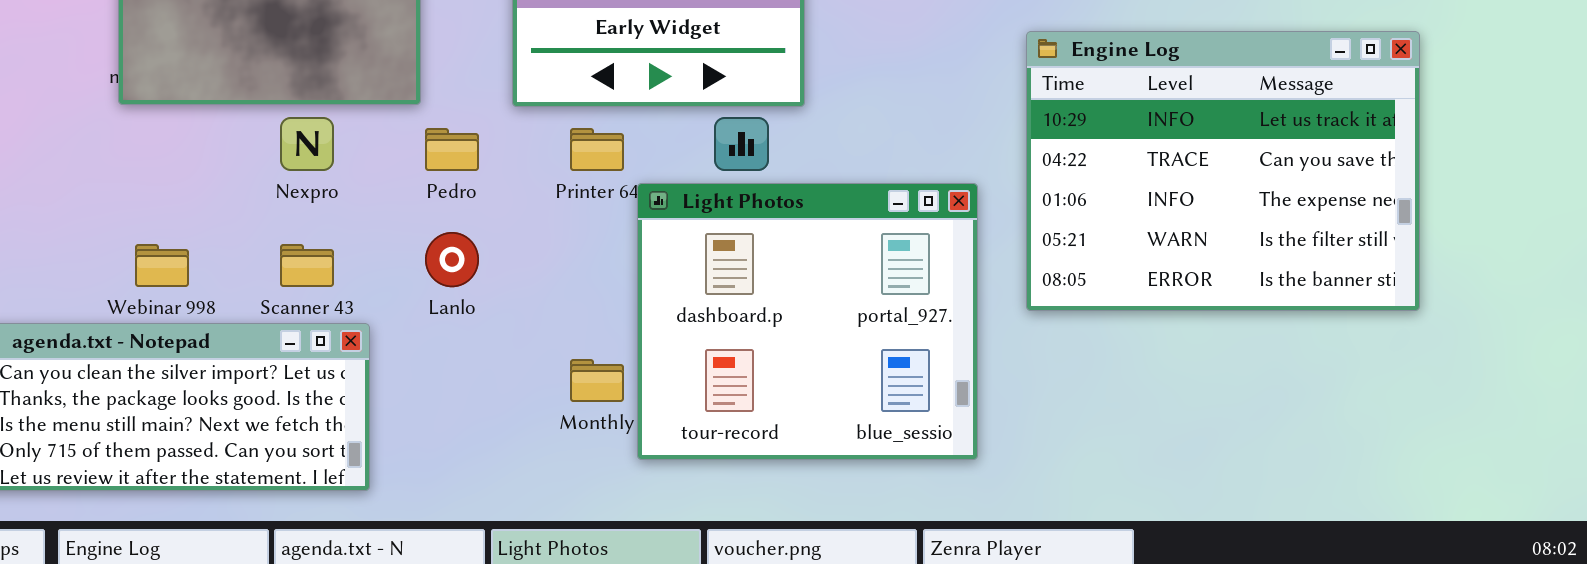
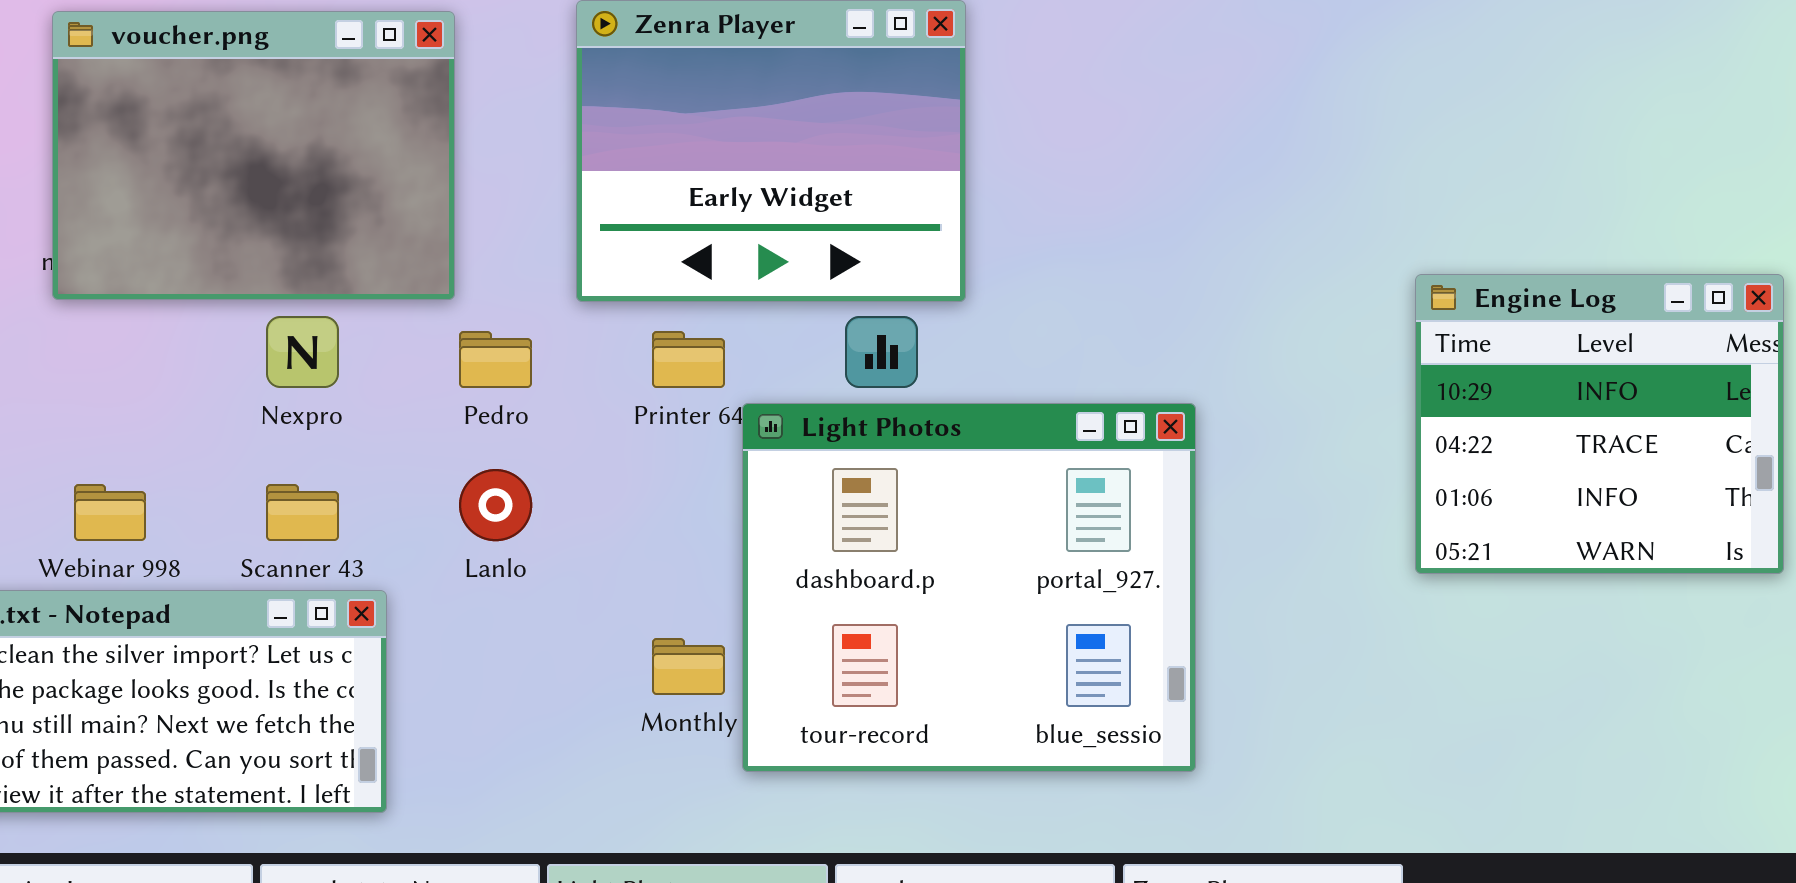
Engine Log: [1026,31,1420,311] -> [1415,274,1784,574], resized

